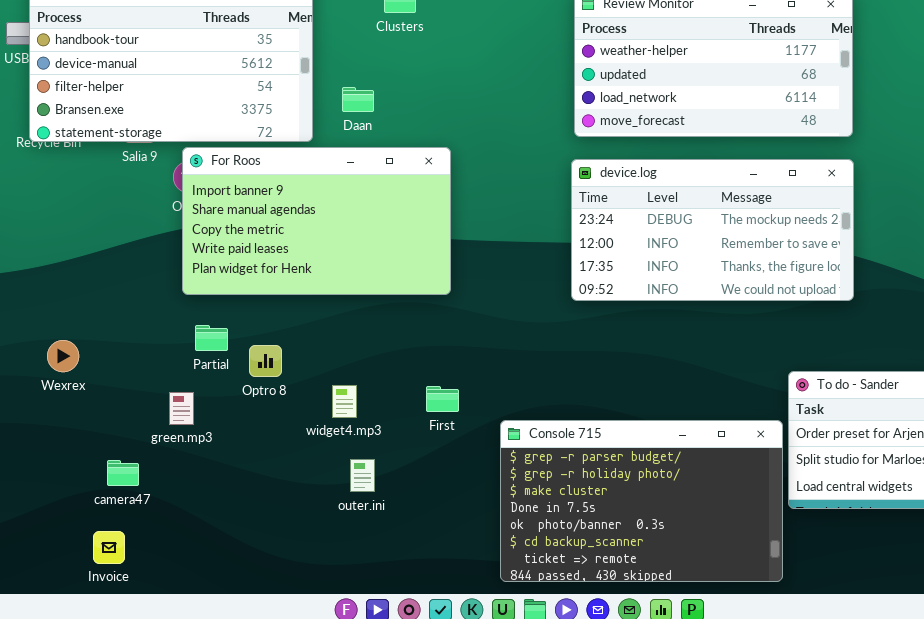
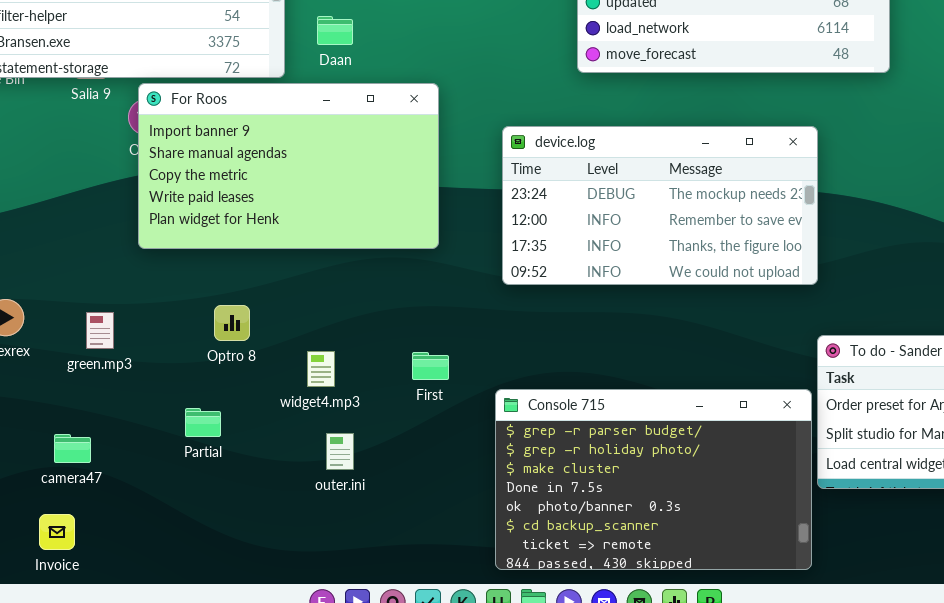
device.log: [571,159,854,301] -> [502,126,818,285], moved
Partial: [195,325,228,351] -> [185,408,221,437], moved
green.mp3: [169,392,194,425] -> [86,312,114,349], moved

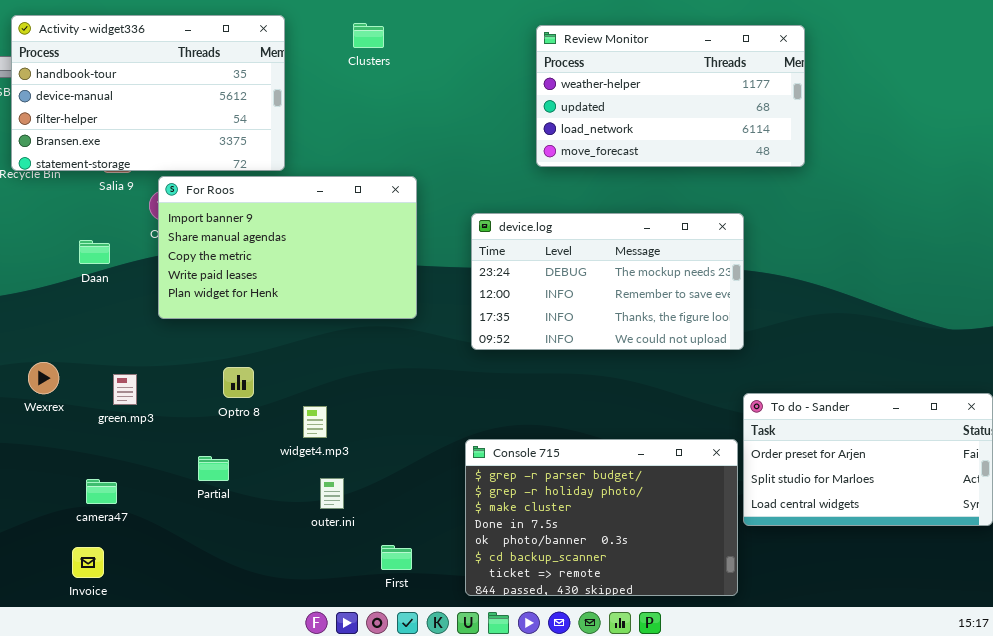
Daan: [317,16,353,45] -> [79,240,110,264], moved
First: [412,352,449,380] -> [381,545,412,570], moved

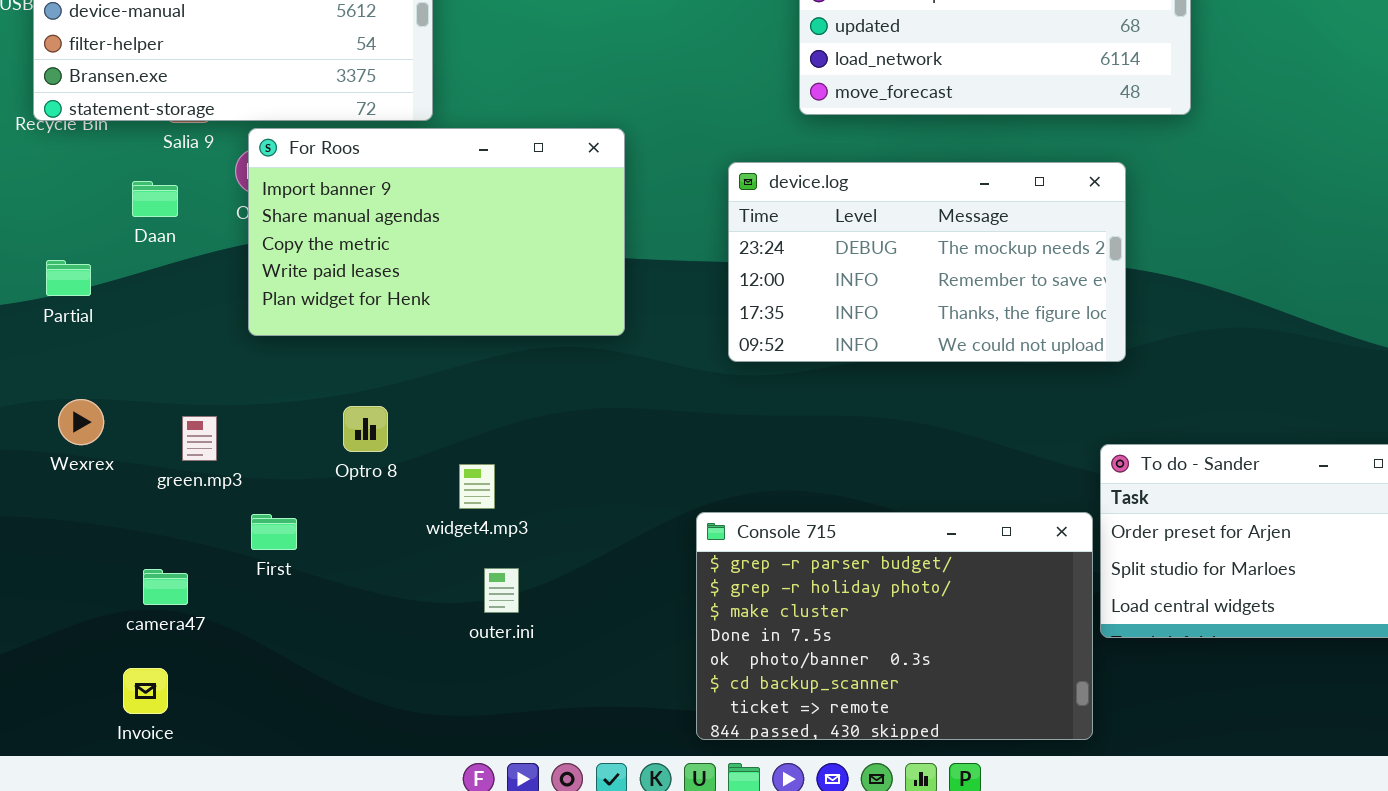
device.log: [471,213,744,350] -> [728,162,1126,362], moved
Daan: [79,240,110,264] -> [132,181,178,217], moved
Partial: [198,456,229,481] -> [46,260,91,296], moved
First: [381,545,412,570] -> [251,514,297,550], moved

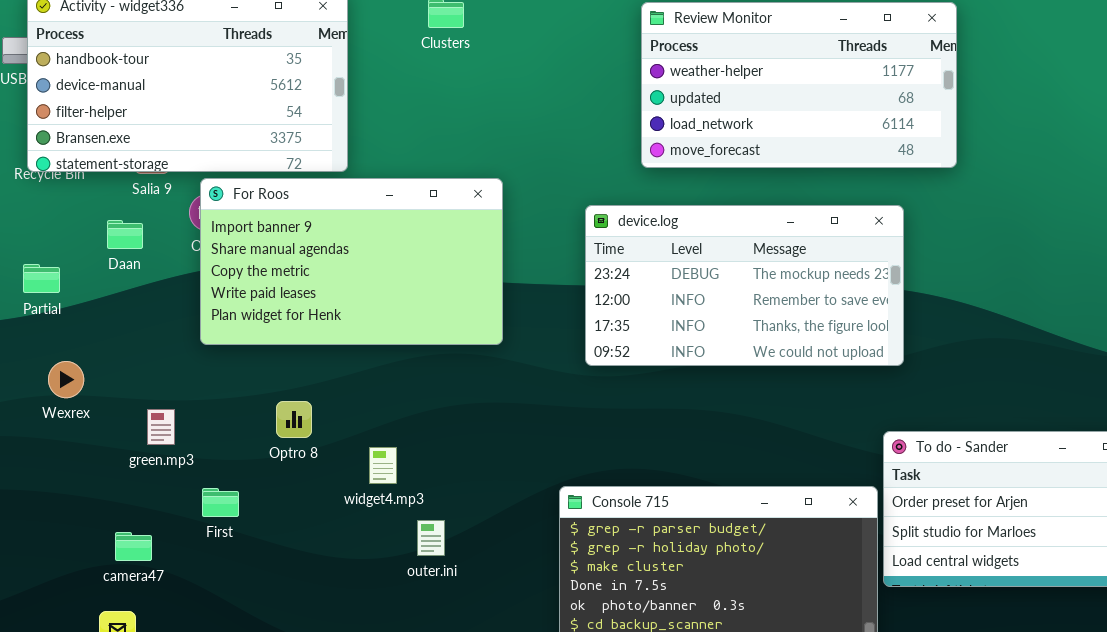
Partial: [46,260,91,296] -> [23,264,60,293], moved
Wexrex: [58,399,104,445] -> [48,361,84,398], moved
outer.ini: [484,568,519,613] -> [417,520,445,556], moved

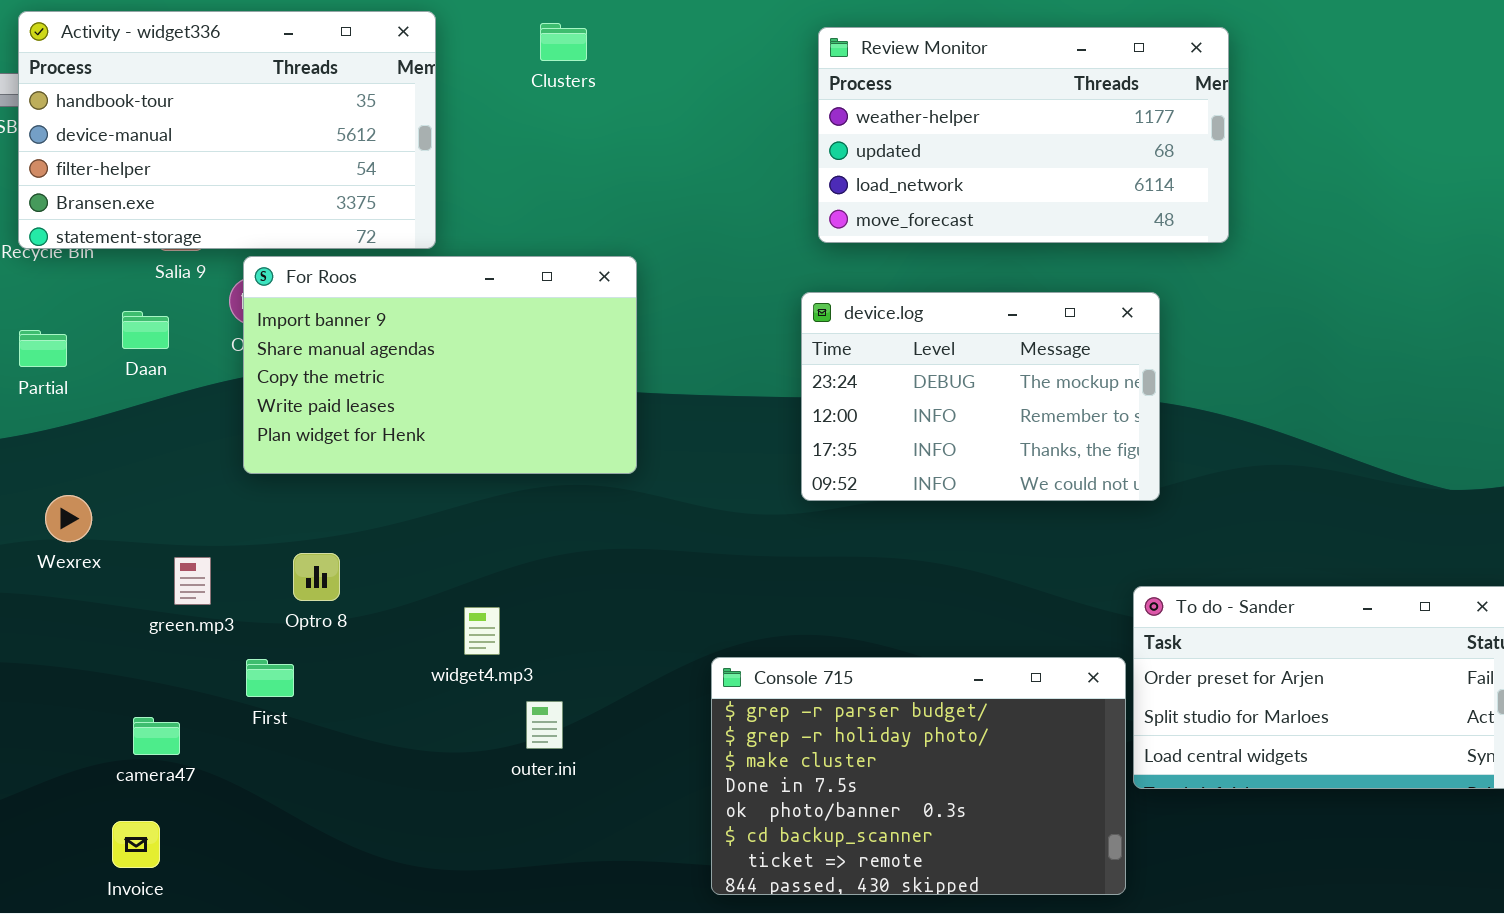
device.log: [585,205,904,366] -> [801,292,1160,501], resized
Partial: [23,264,60,293] -> [19,330,67,367], moved
Optro 8: [276,401,312,438] -> [293,553,340,601], moved

